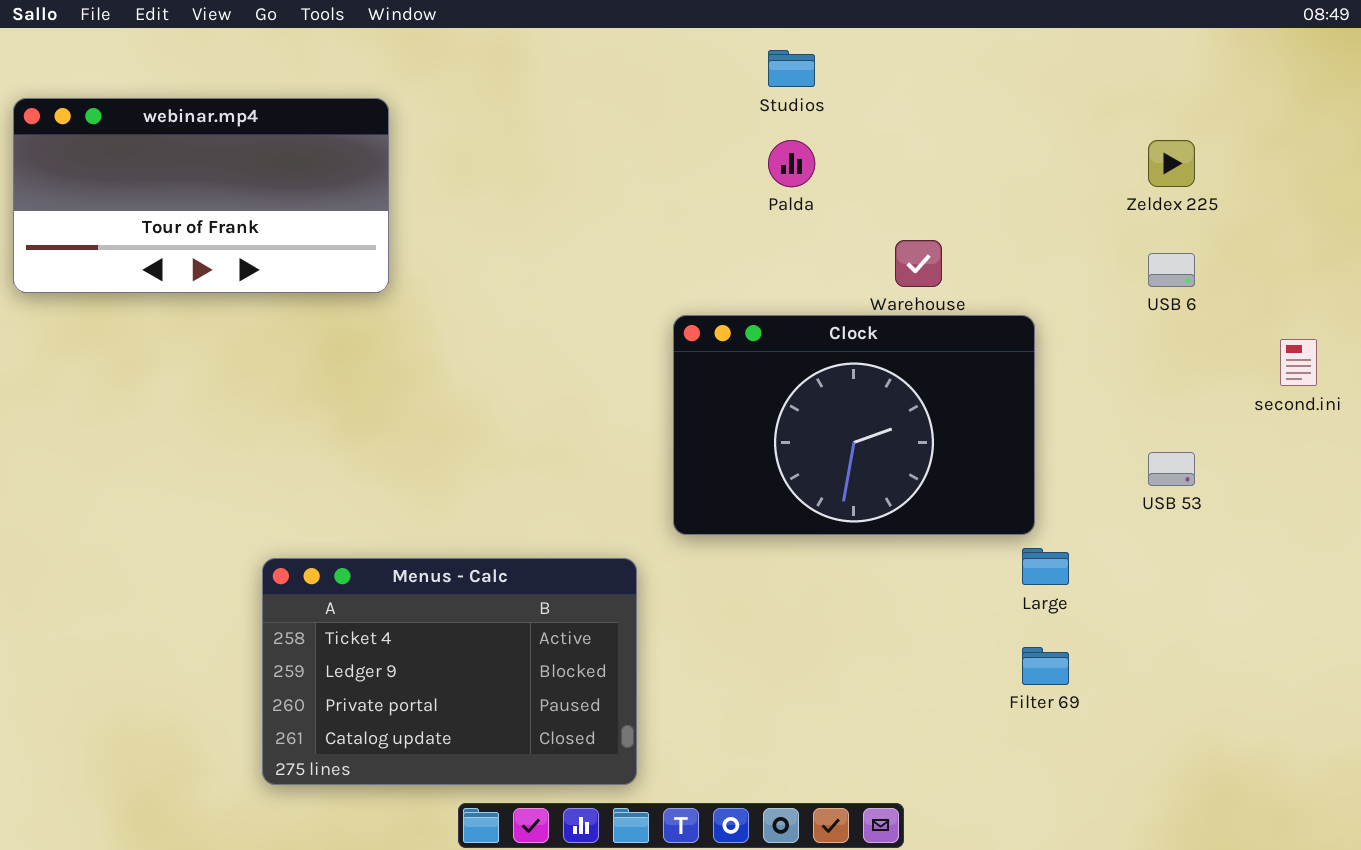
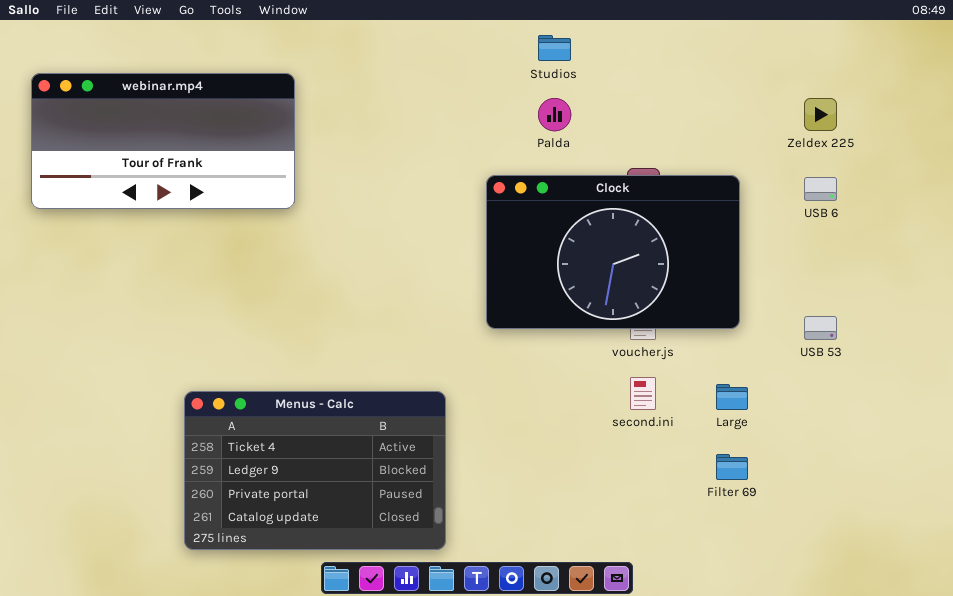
webinar.mp4: [13,98,389,293] -> [31,73,295,209], moved
Clock: [673,315,1035,535] -> [486,175,740,329], moved
second.ini: [1280,339,1317,386] -> [630,377,656,410], moved

